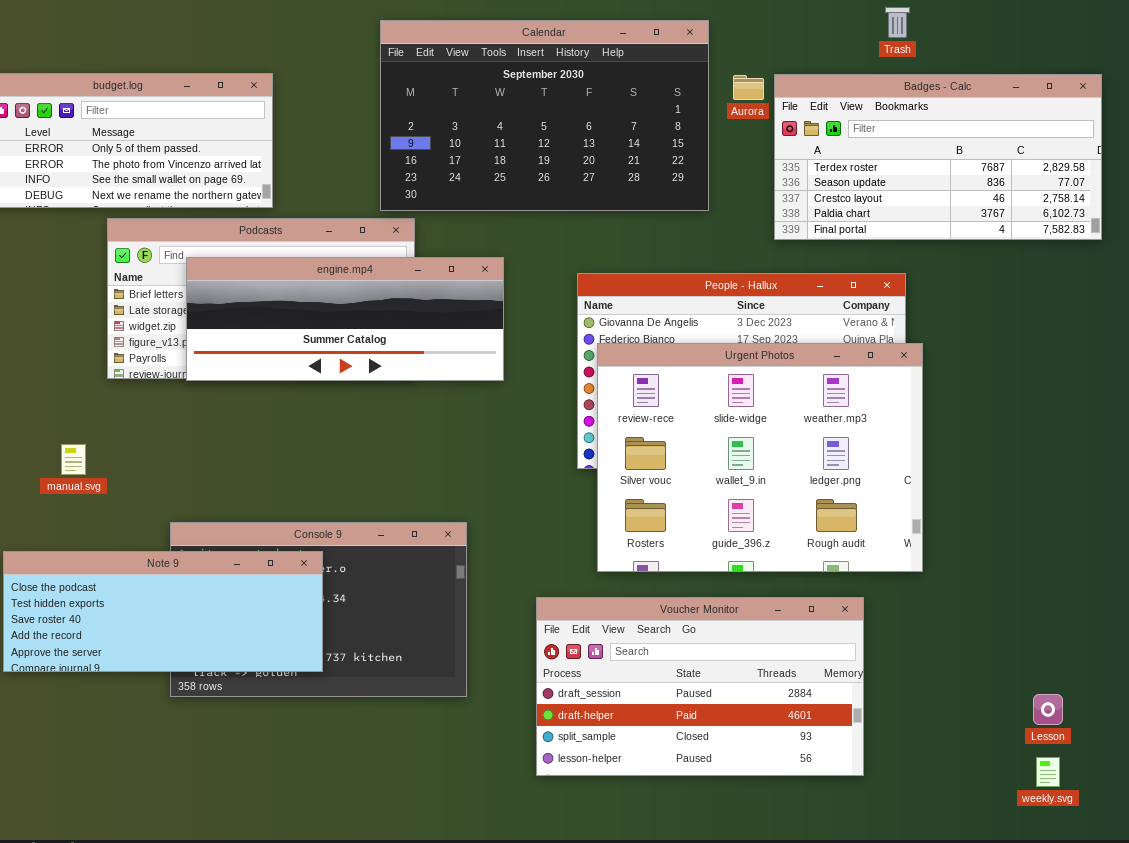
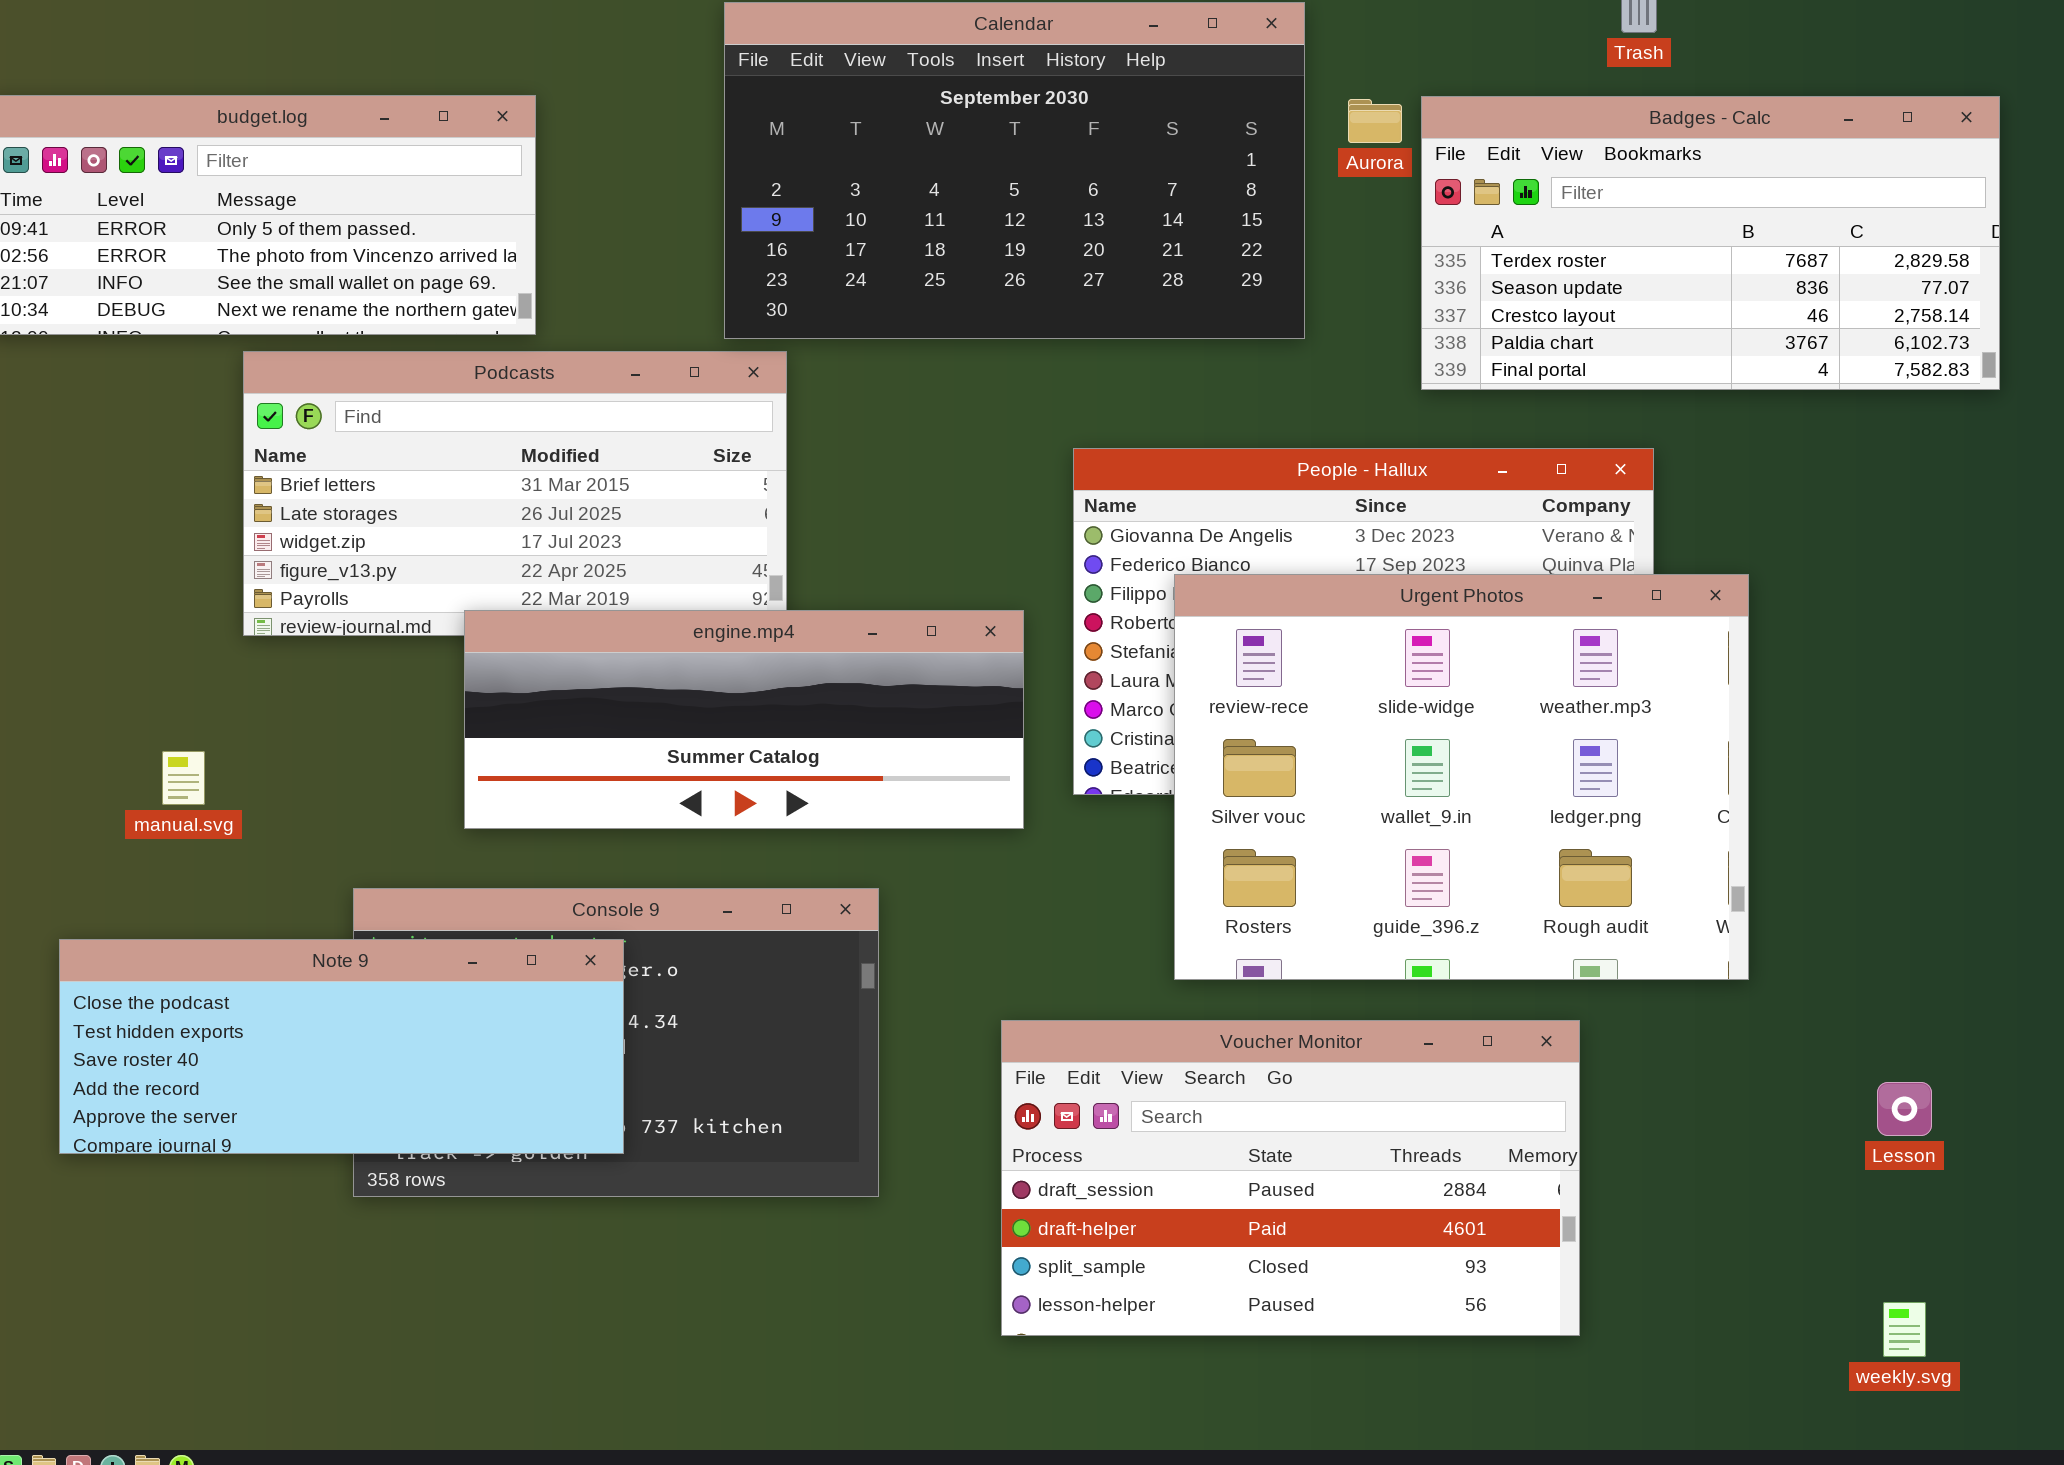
engine.mp4: [186,257,504,381] -> [464,610,1024,829], moved
Urgent Photos: [597,343,923,572] -> [1174,574,1749,980], moved
Lesson: [1033,694,1063,725] -> [1877,1082,1932,1136], moved

